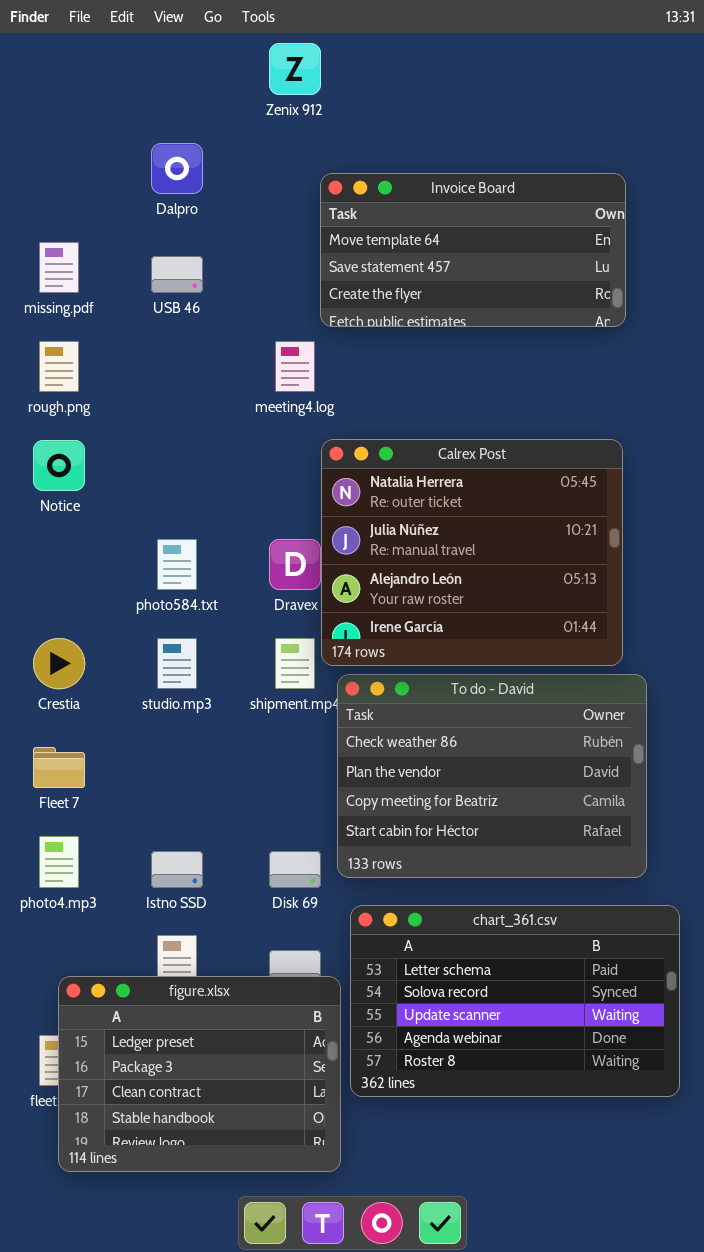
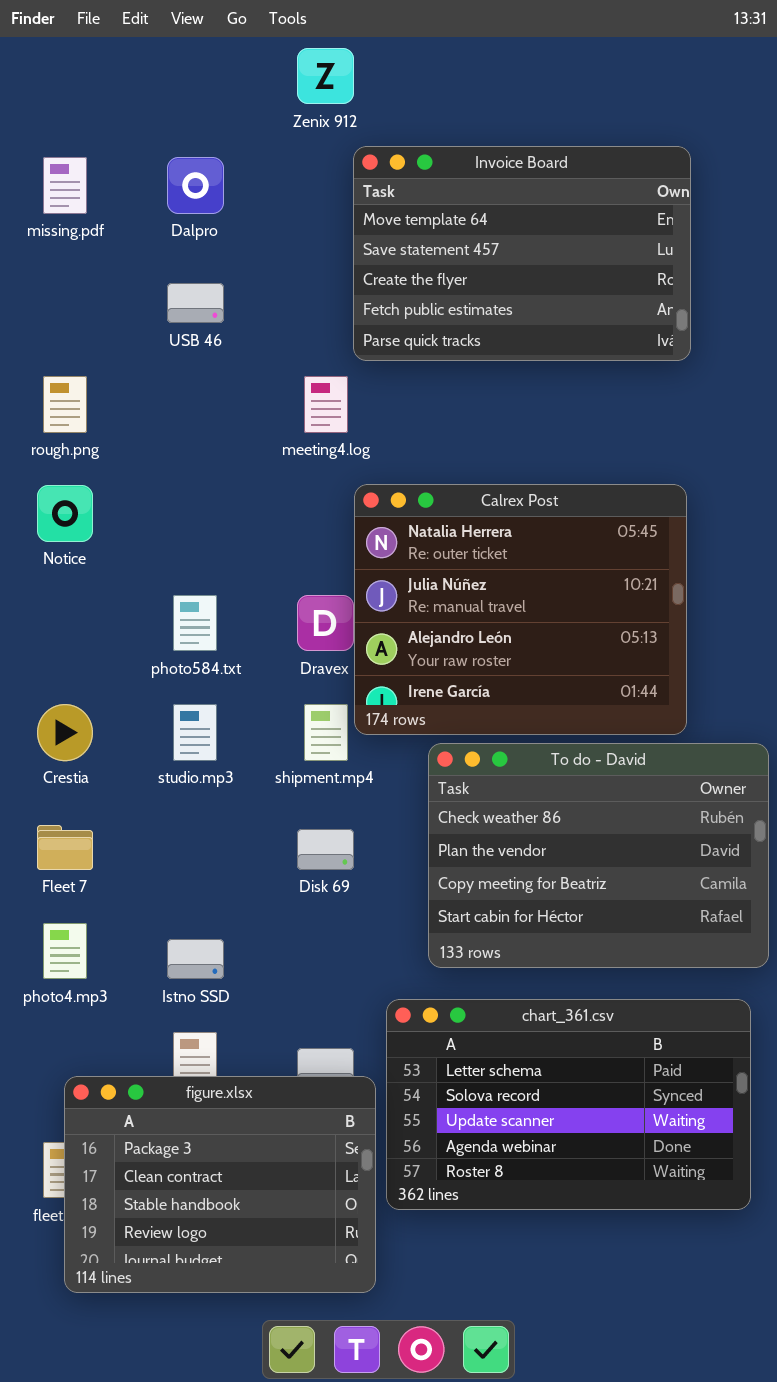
Invoice Board: [320,173,626,327] -> [353,146,691,361], resized
missing.pdf: [39,242,79,293] -> [43,157,87,214], moved
To do - David: [337,674,647,878] -> [428,743,769,968], moved
Disk 69: [269,851,321,888] -> [297,829,354,870], moved
figure.xlsx: [58,976,341,1172] -> [64,1076,376,1293], scrolled down 1 row

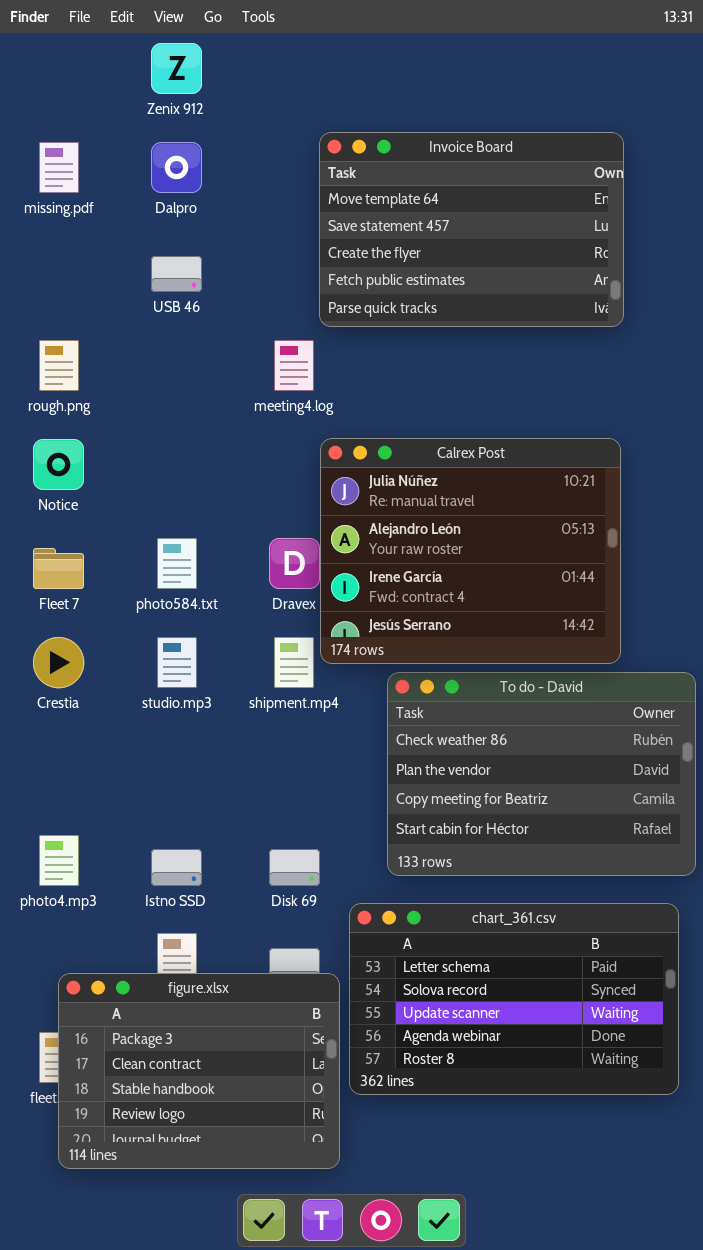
Zenix 912: [297,48,354,104] -> [151,43,202,94], moved
Calrex Post: [354,484,687,735] -> [320,438,621,664], scrolled down 1 row
Fleet 7: [37,825,93,870] -> [33,548,84,589], moved
Disk 69: [297,829,354,870] -> [269,849,320,886], moved

